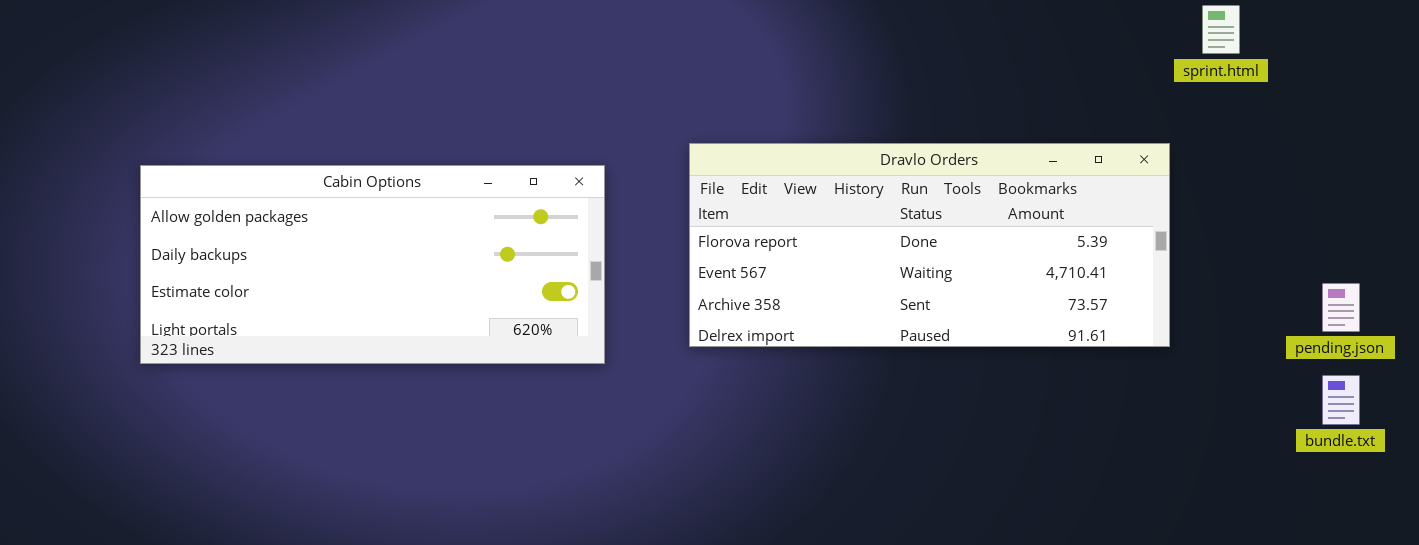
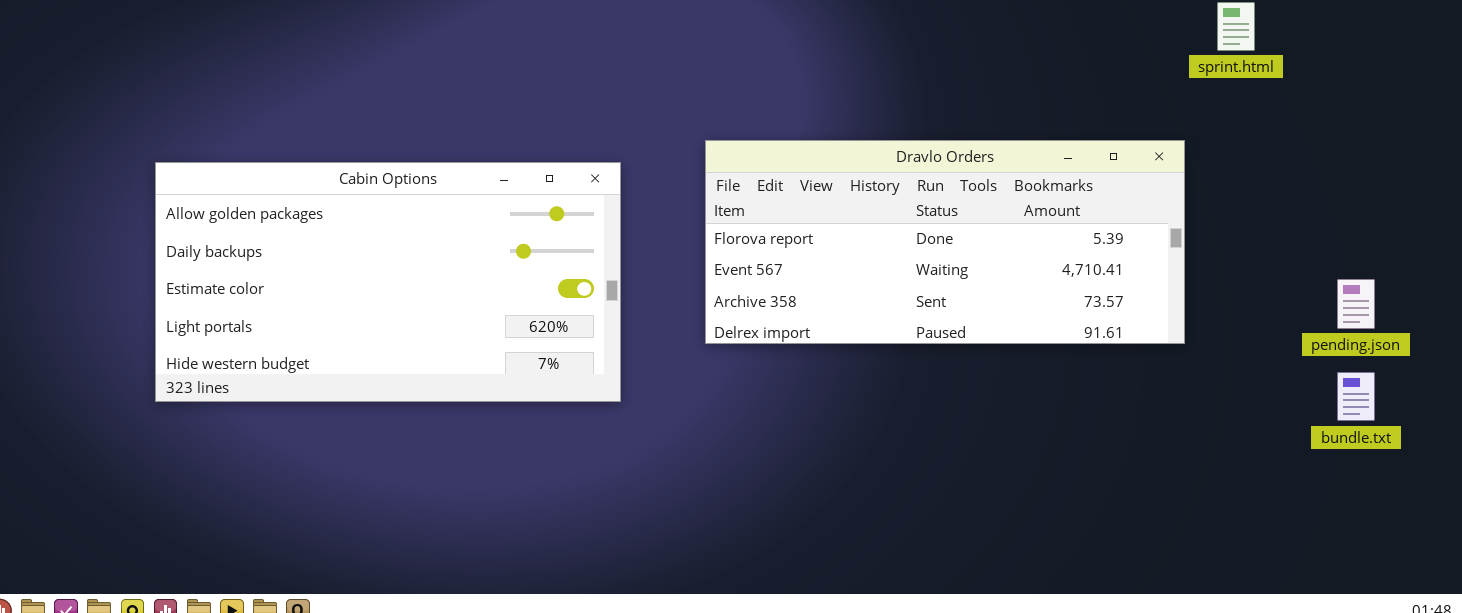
Cabin Options: [140,165,605,364] -> [155,162,621,402], resized

